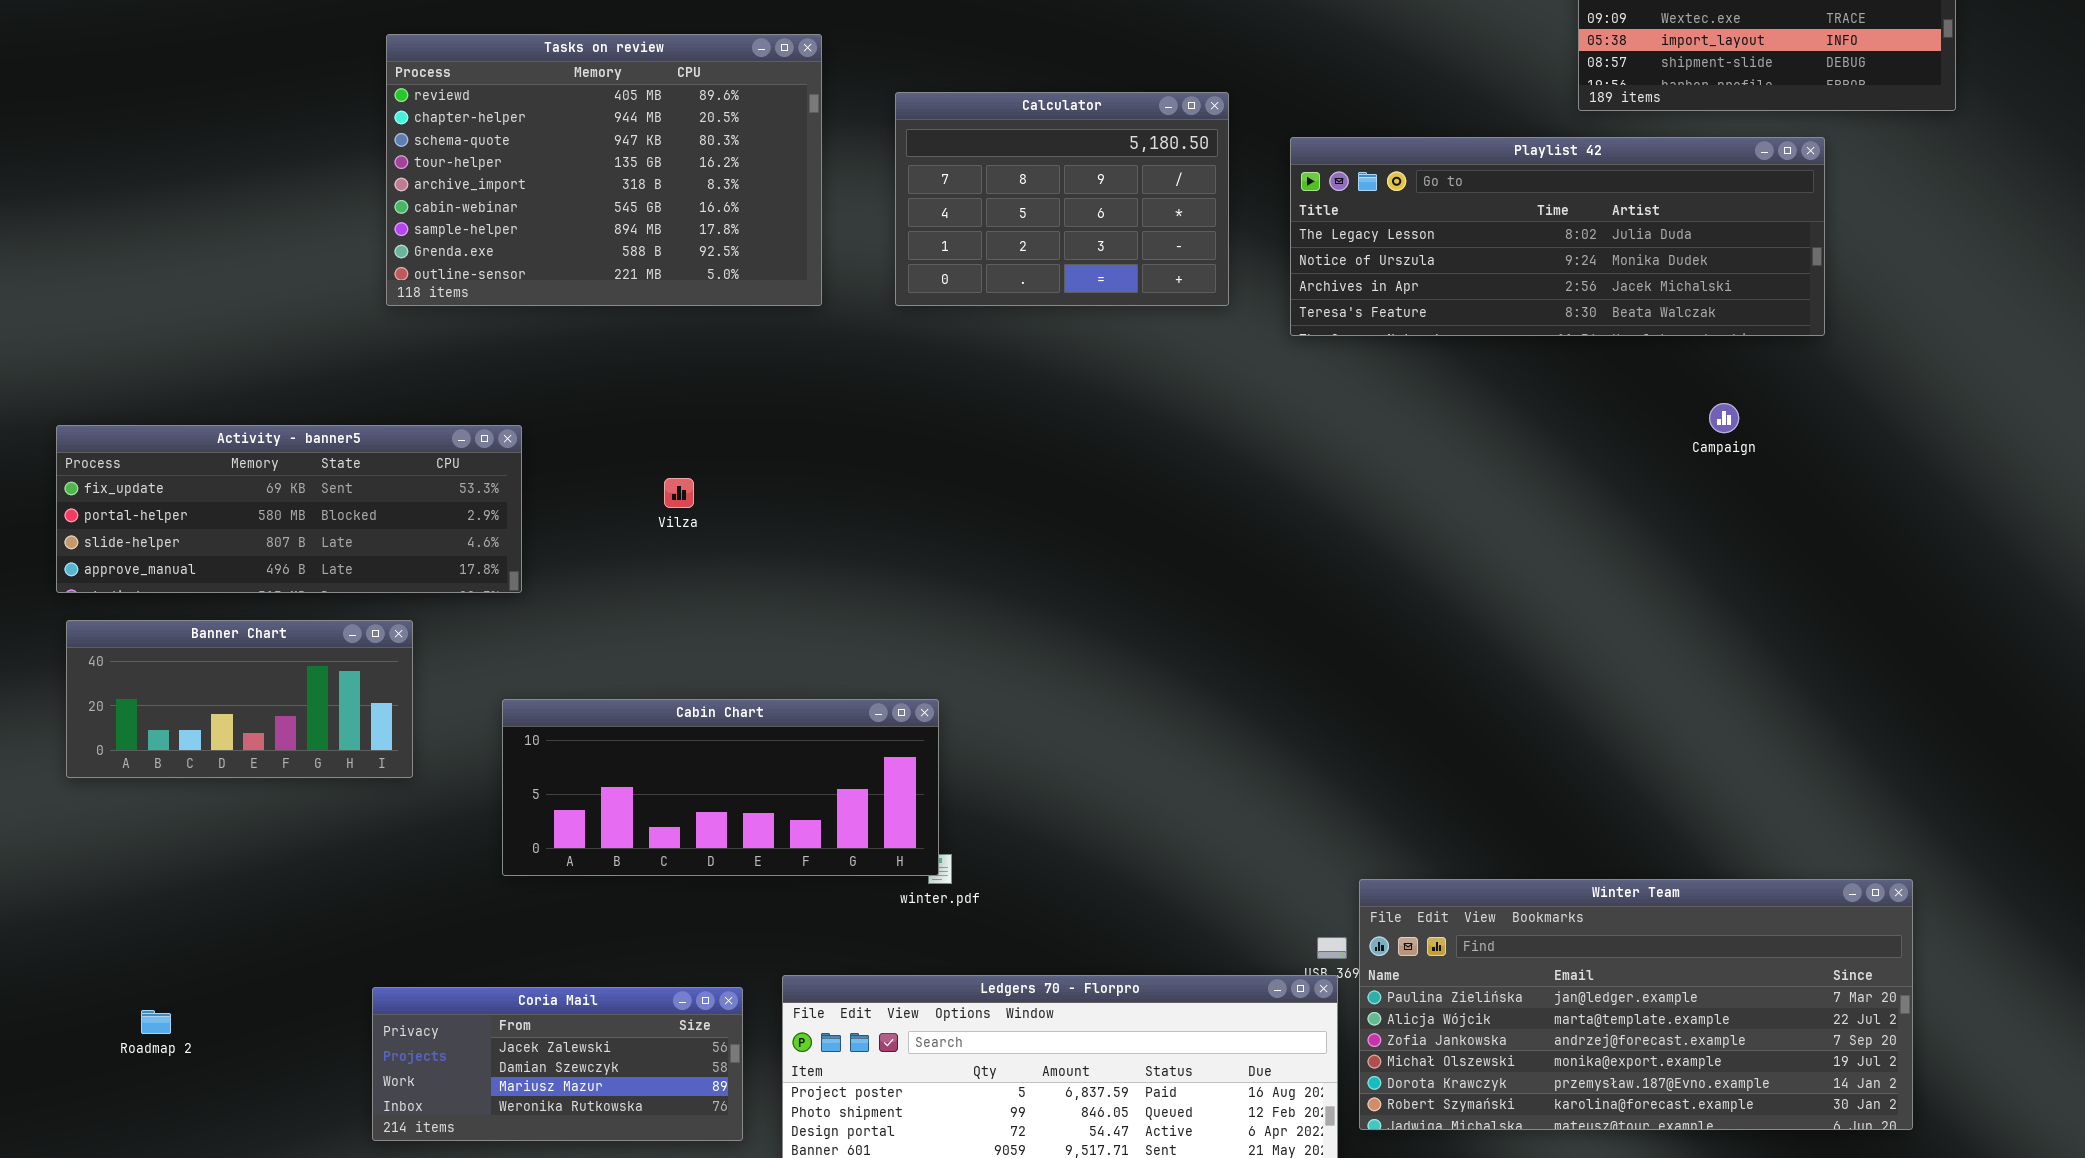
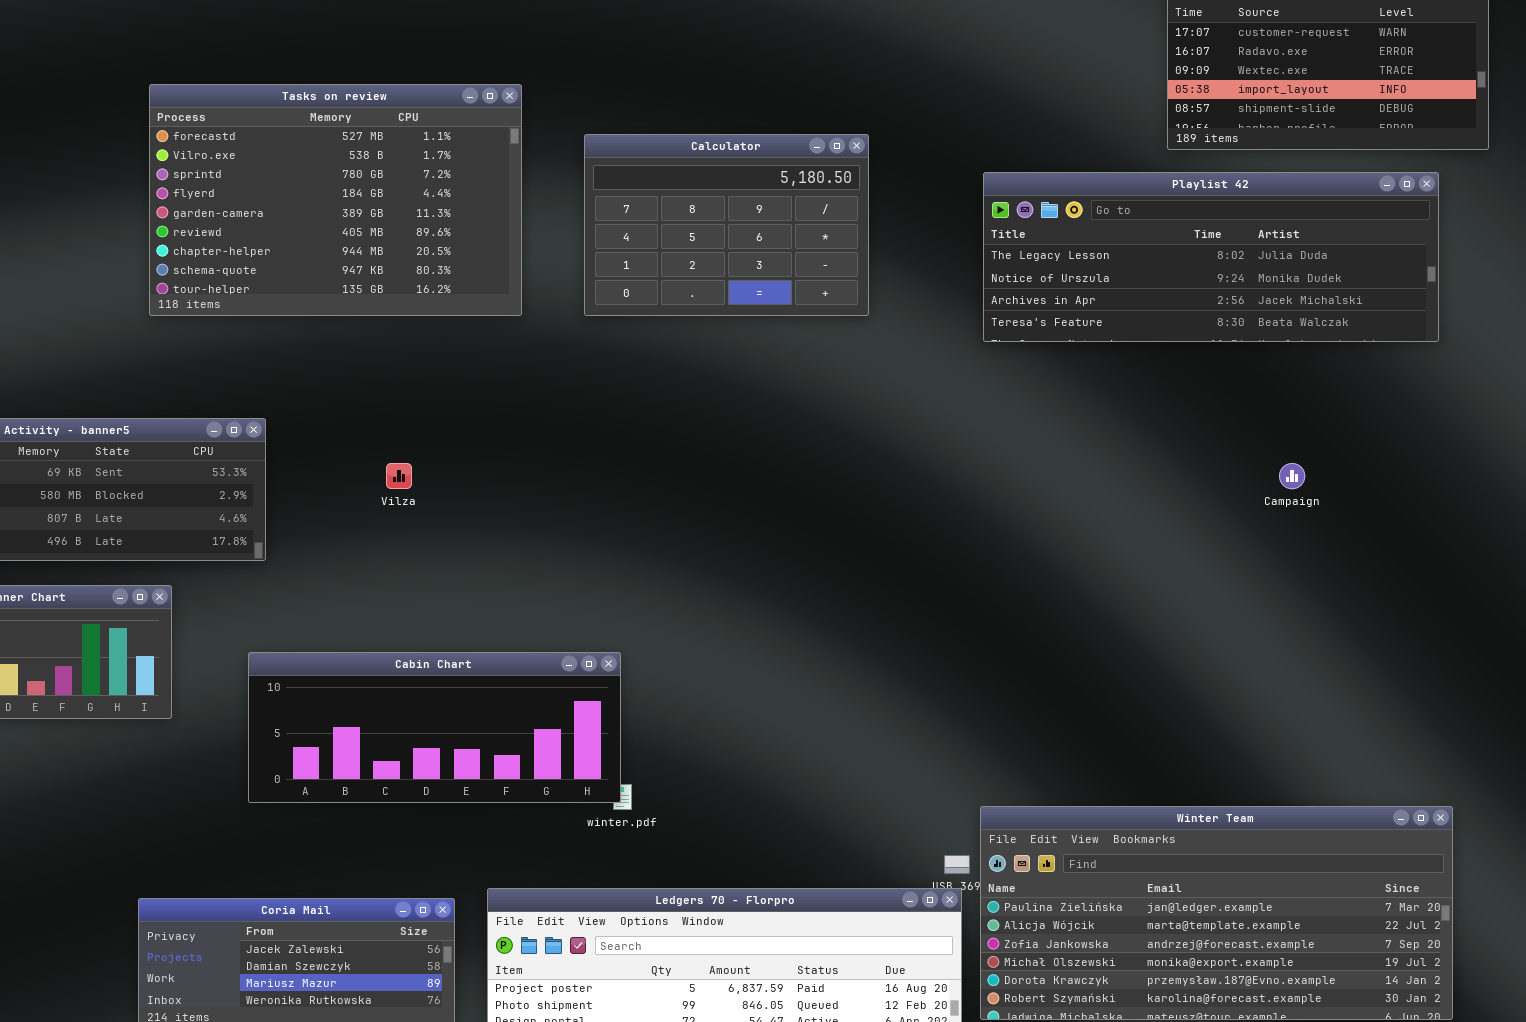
Tasks on review: [386,34,822,306] -> [149,84,522,316], scrolled up 5 rows
Playlist 42: [1290,137,1825,336] -> [983,172,1439,342], moved
Campaign: [1709,403,1739,433] -> [1279,463,1305,489], moved

